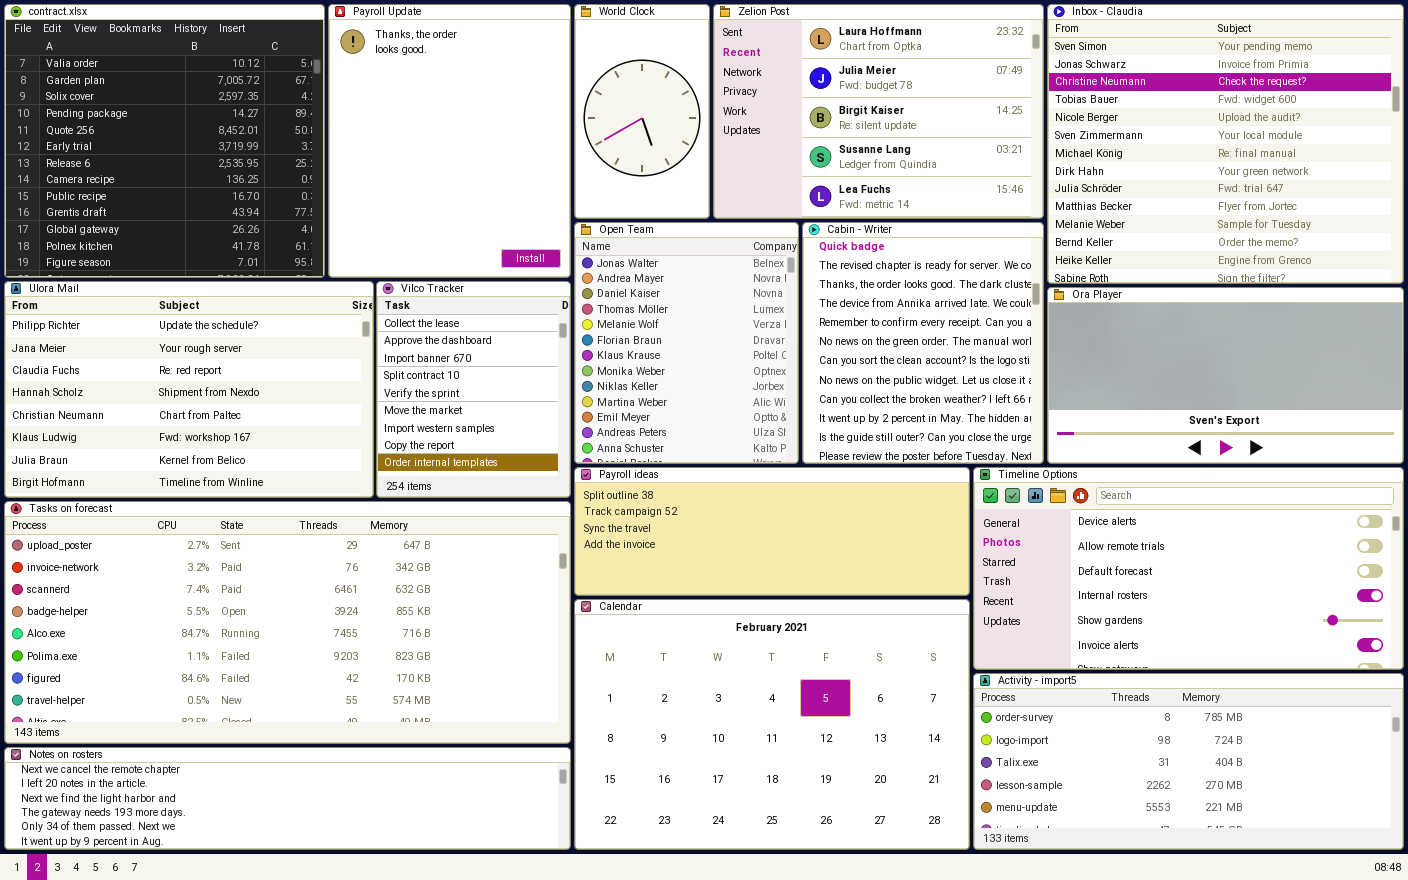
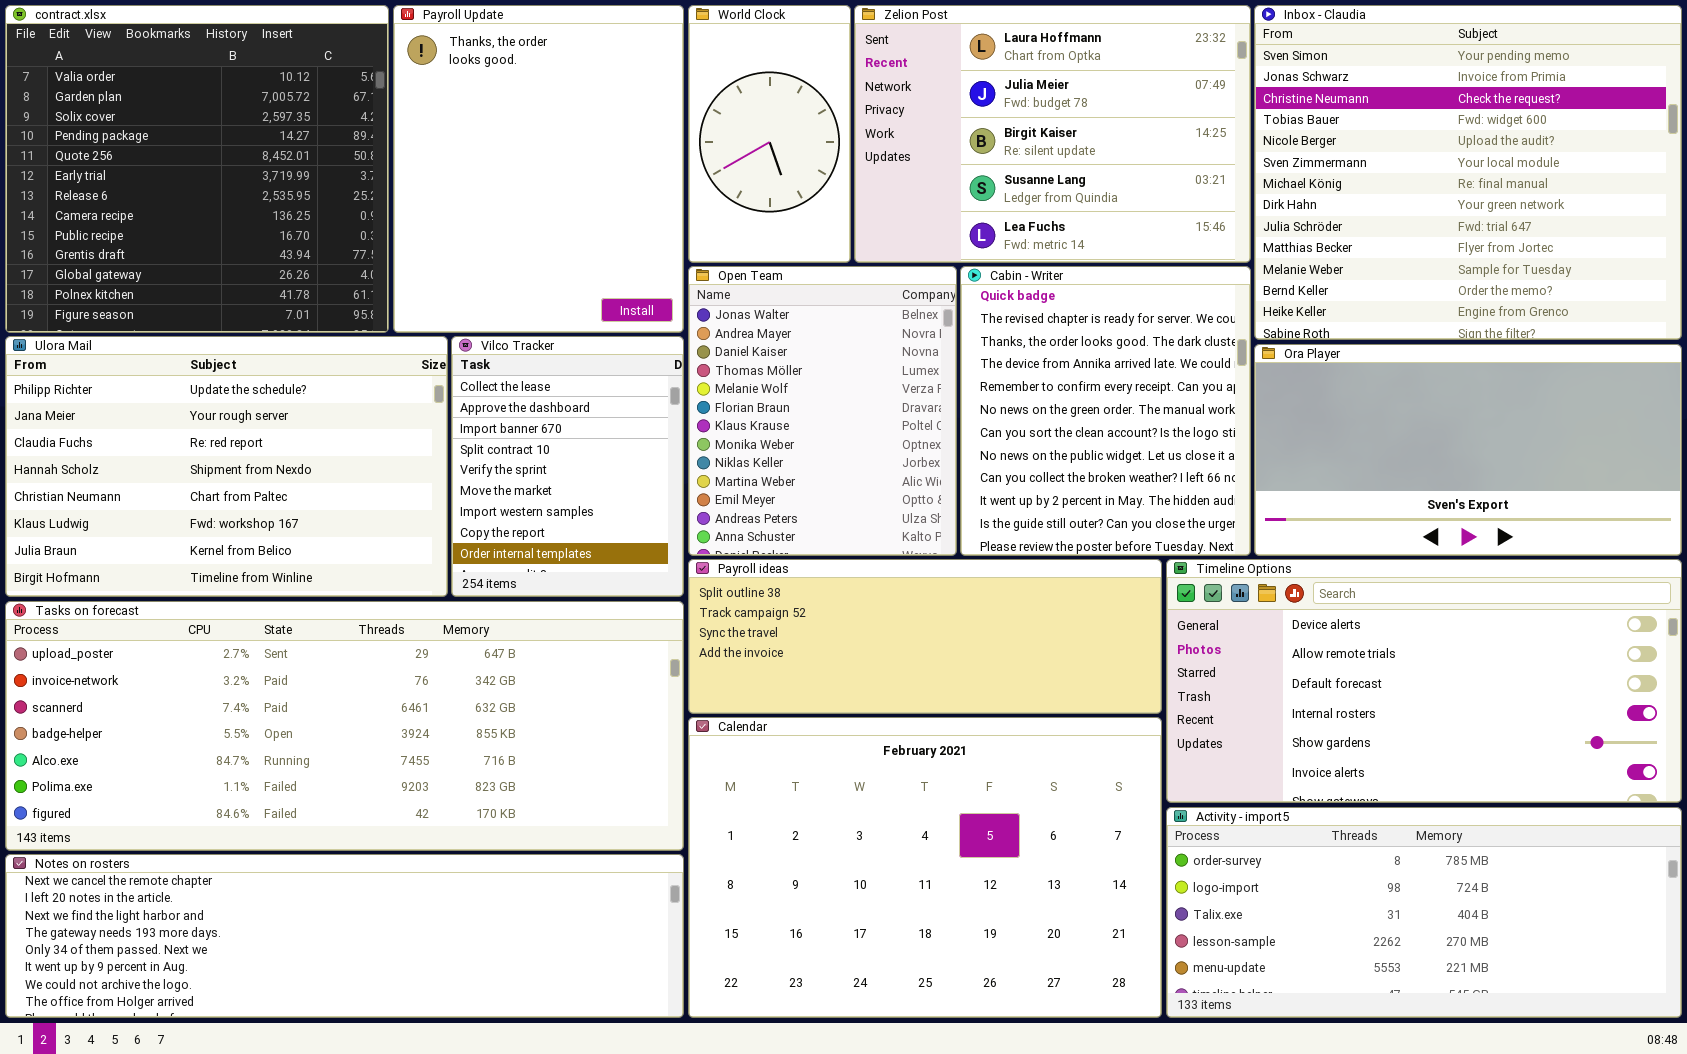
Tasks on forecast: [4,501,571,744] -> [5,601,684,851], resized
Notes on rosters: [4,747,571,850] -> [5,854,684,1018], resized

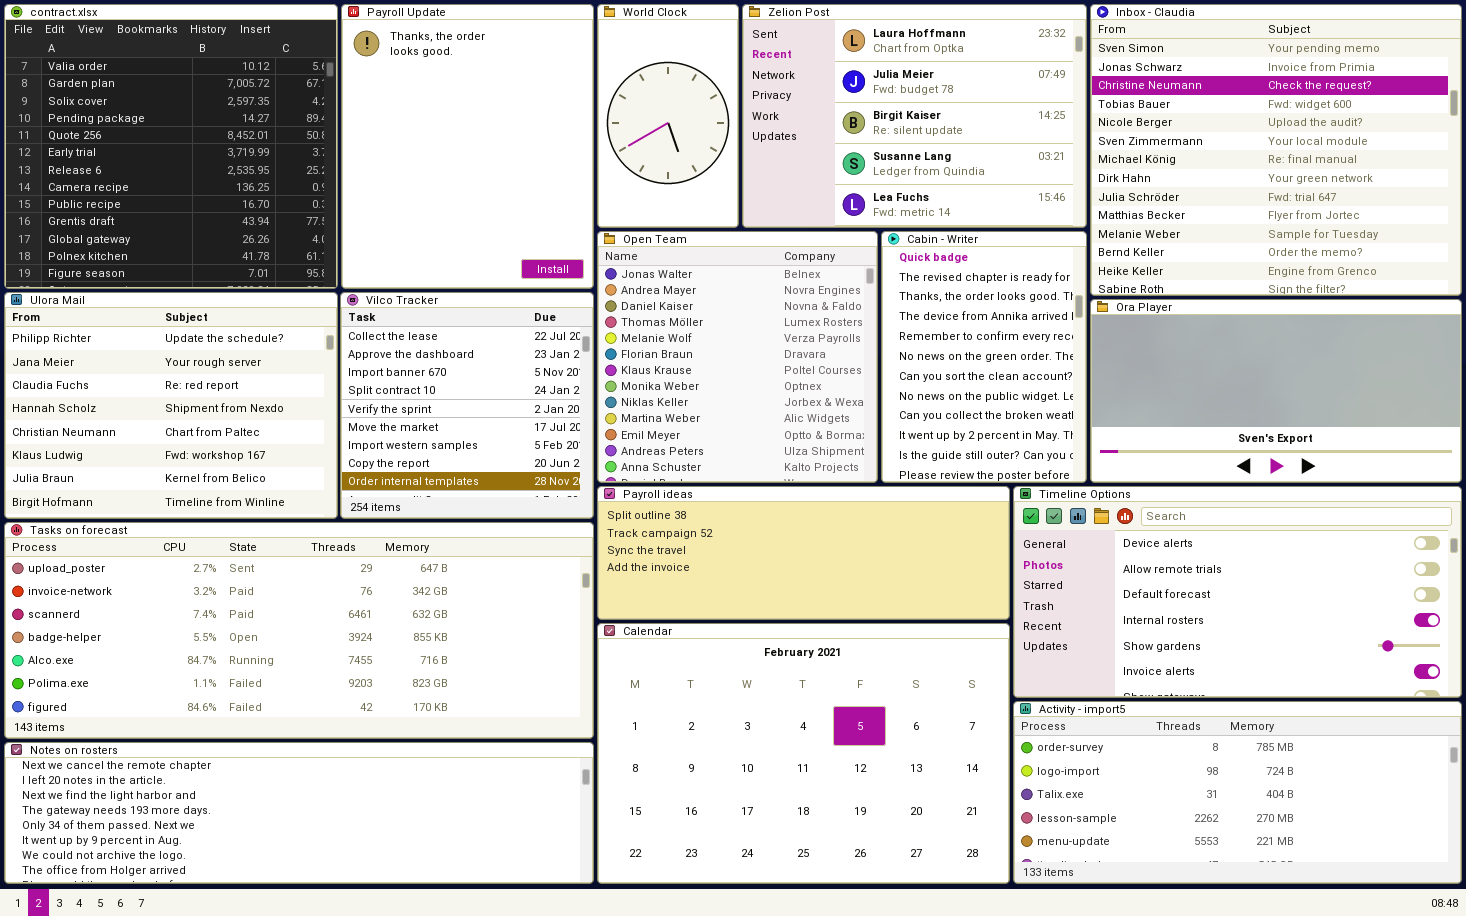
Open Team: [688,266,957,556] -> [597,231,878,483], resized
Cabin - Writer: [960,266,1251,556] -> [881,231,1087,483], resized
Ulora Mail: [5,336,448,597] -> [4,292,338,519], resized
Vilco Tracker: [451,336,684,597] -> [340,292,594,519], resized

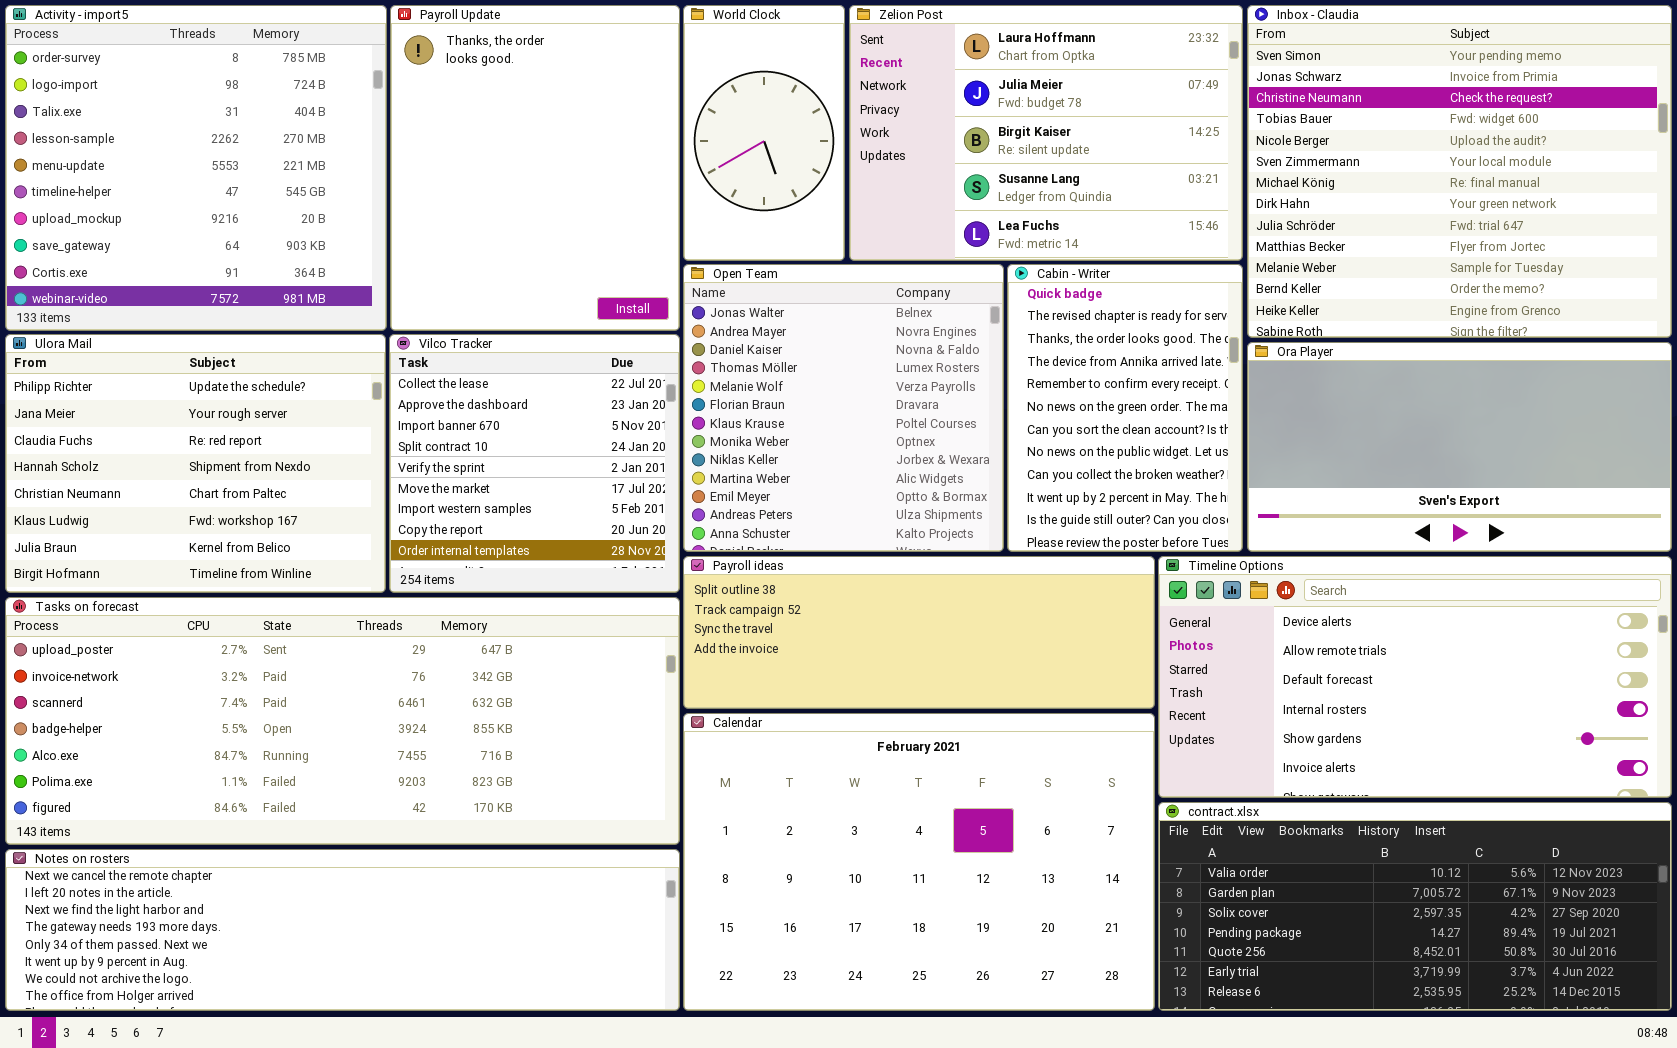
contract.xlsx: [4,4,338,289] -> [1158,802,1672,1011], moved, resized
Activity - import5: [1013,701,1462,884] -> [5,5,387,331], moved, resized

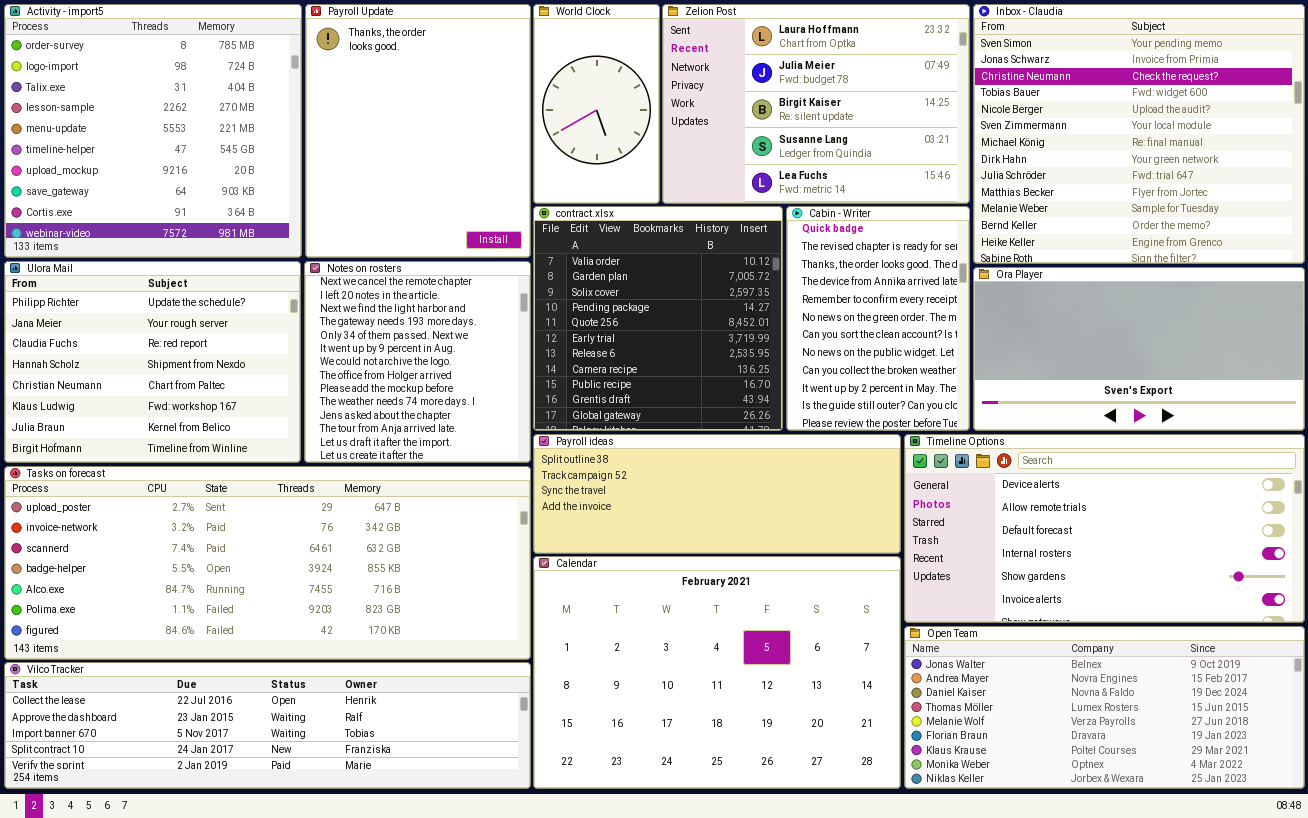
Open Team: [683,264,1004,552] -> [904,626,1305,789], moved, resized
Vilco Tracker: [389,334,680,593] -> [4,662,531,789], moved, resized
contract.xlsx: [1158,802,1672,1011] -> [533,206,783,431], moved, resized
Notes on rosters: [5,849,680,1011] -> [304,261,531,463], moved, resized

